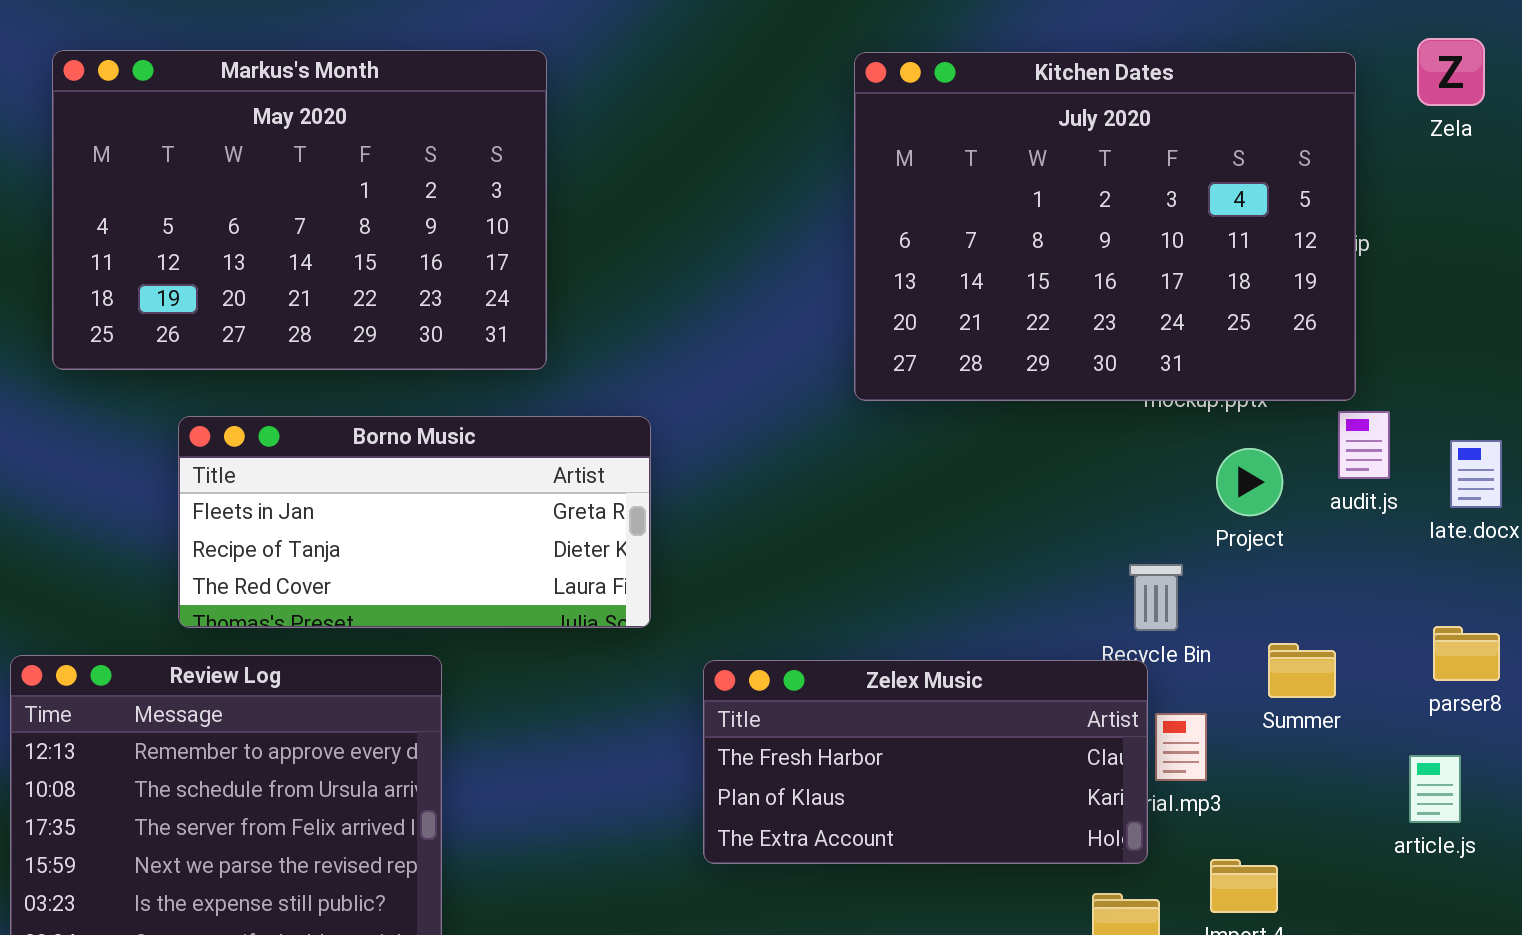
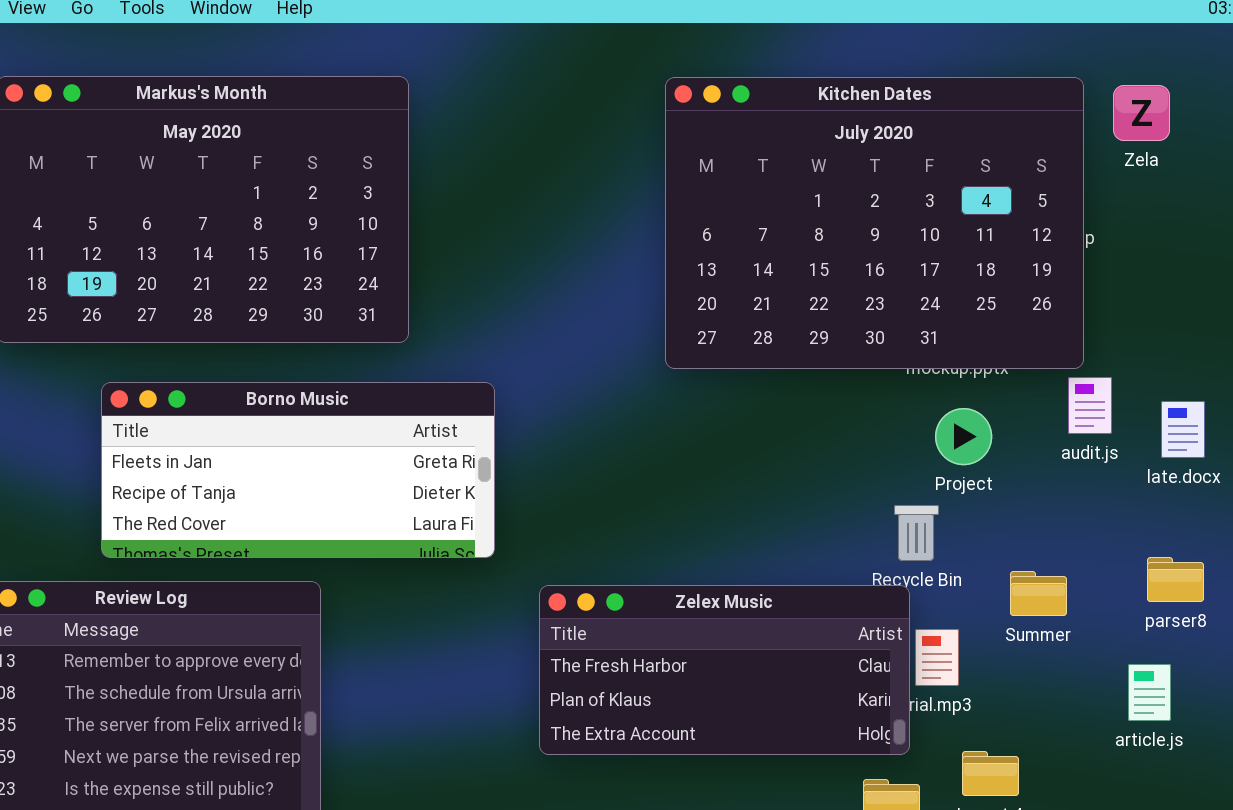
Zela: [1417,38,1485,106] -> [1113,85,1170,141], moved
Project: [1216,448,1283,516] -> [935,408,992,465], moved

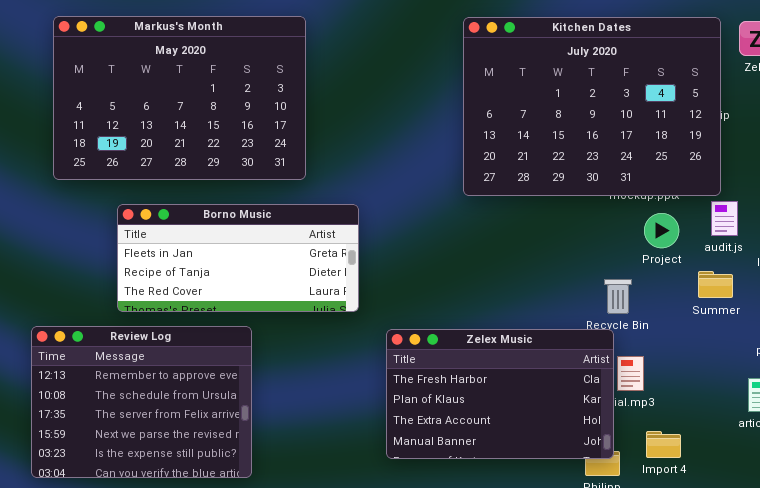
Project: [935,408,992,465] -> [644,213,679,248], moved
Summer: [1010,571,1067,616] -> [698,271,733,298], moved
Zelex Music: [539,585,910,755] -> [386,329,614,459], resized

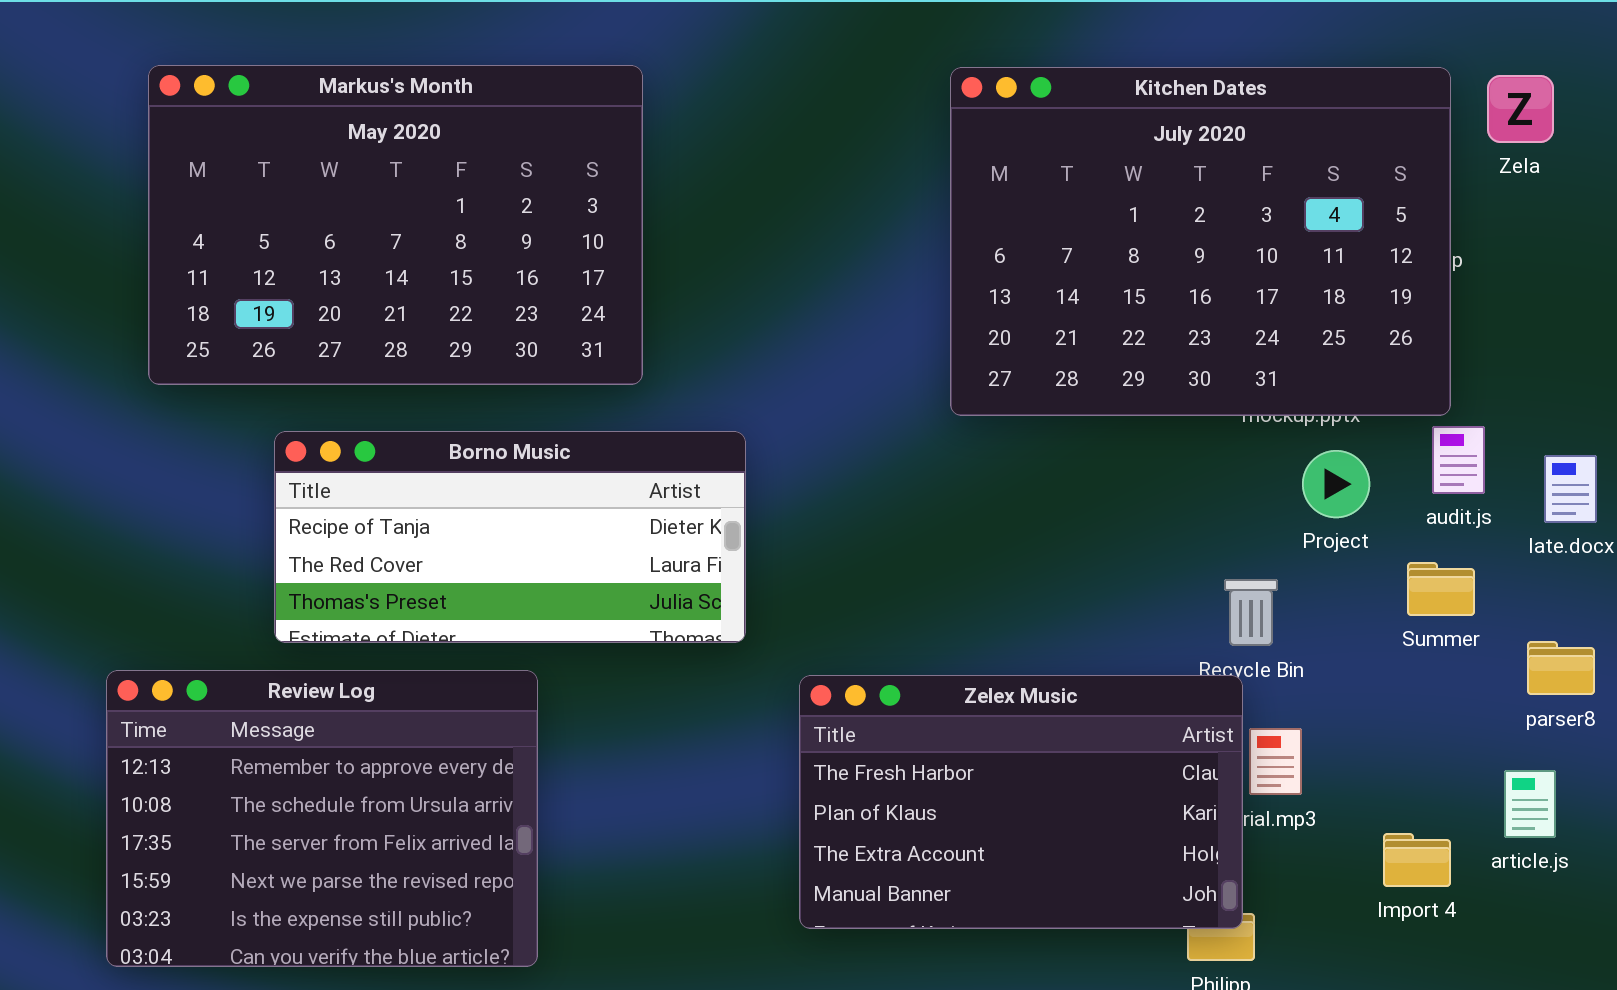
Borno Music: [117,204,359,312] -> [274,431,746,643], scrolled down 1 row
Import 4: [646,431,681,458] -> [1383,833,1451,887], moved

